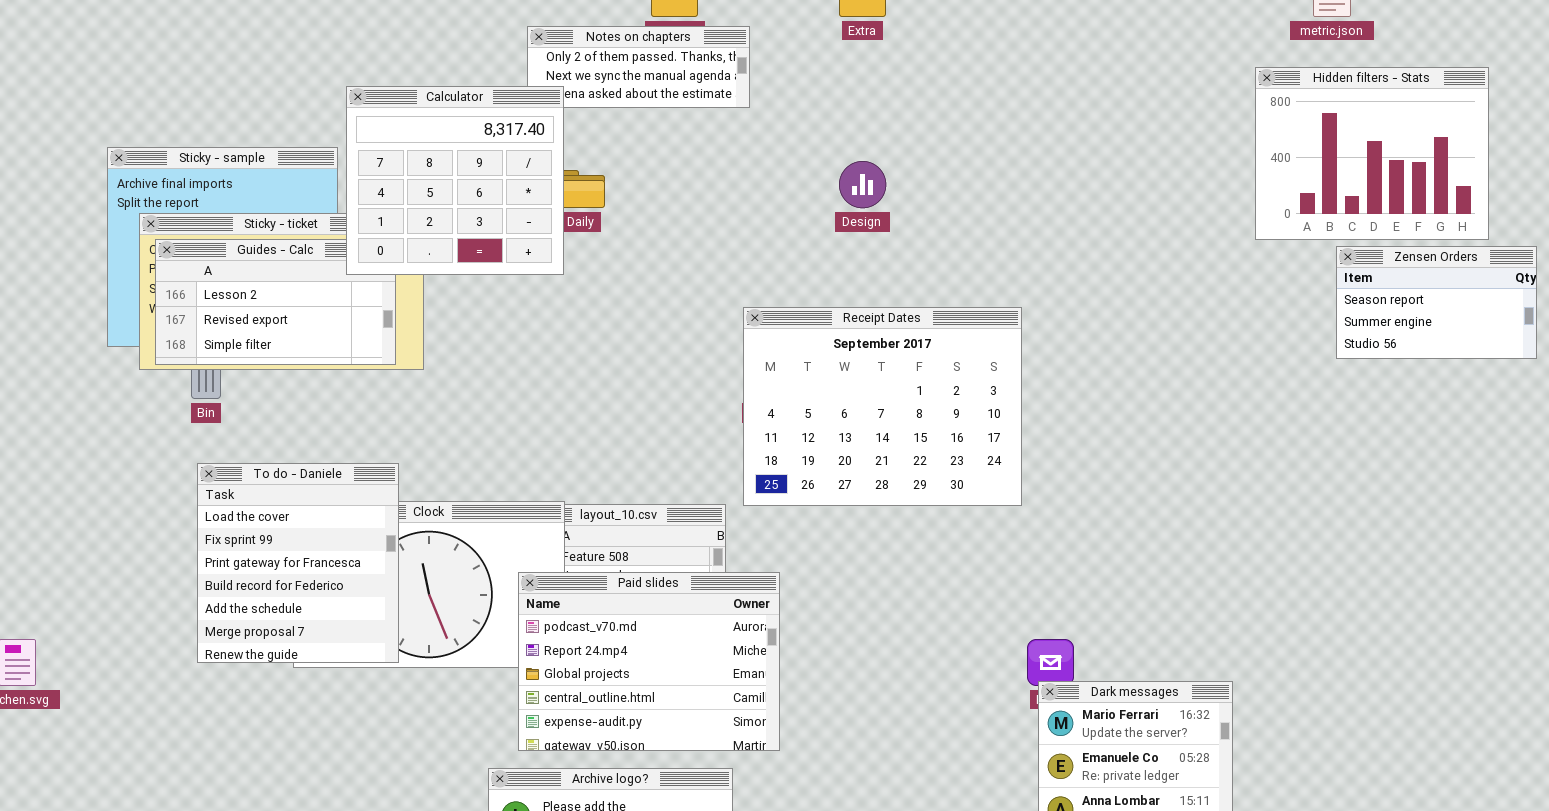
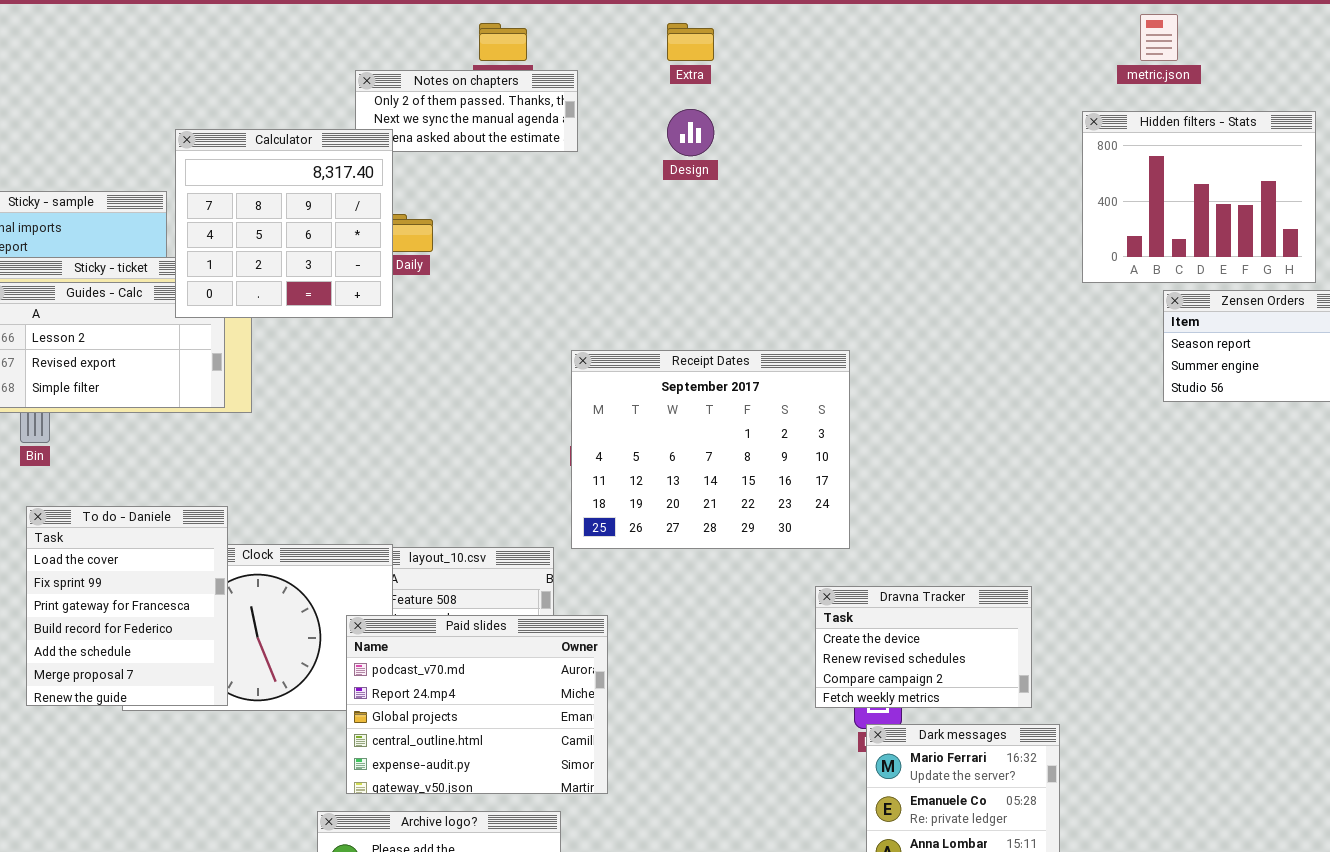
Design: [839,161,886,208] -> [667,109,714,156], moved
Dravna Tracker: none -> [815,586,1032,708], opened

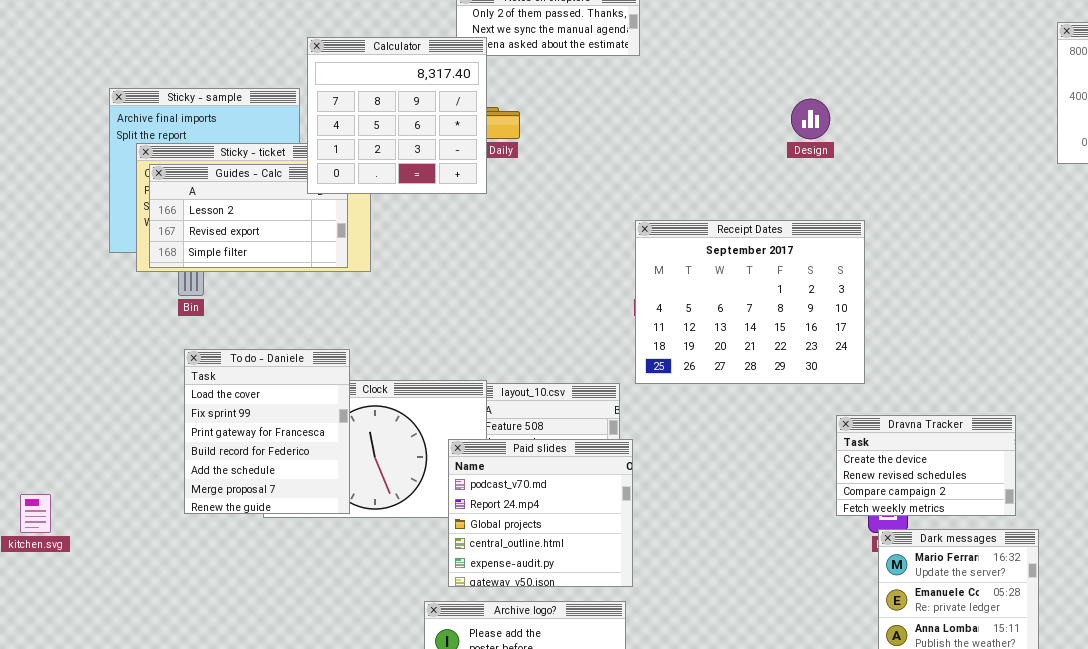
Design: [667,109,714,156] -> [791,99,830,139], moved
Paid slides: [346,615,608,794] -> [448,439,633,587], resized

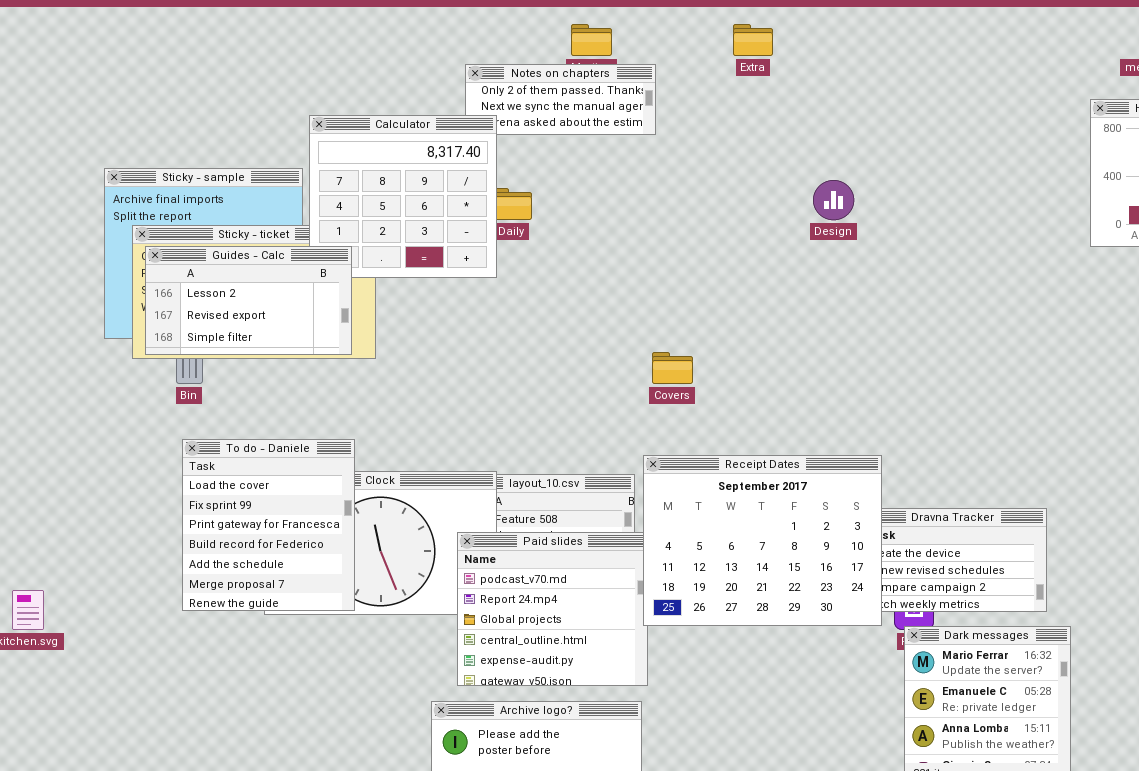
Guides - Calc: [149,164,348,268] -> [145,246,352,355], raised
Receipt Dates: [635,220,865,384] -> [643,455,882,626], moved

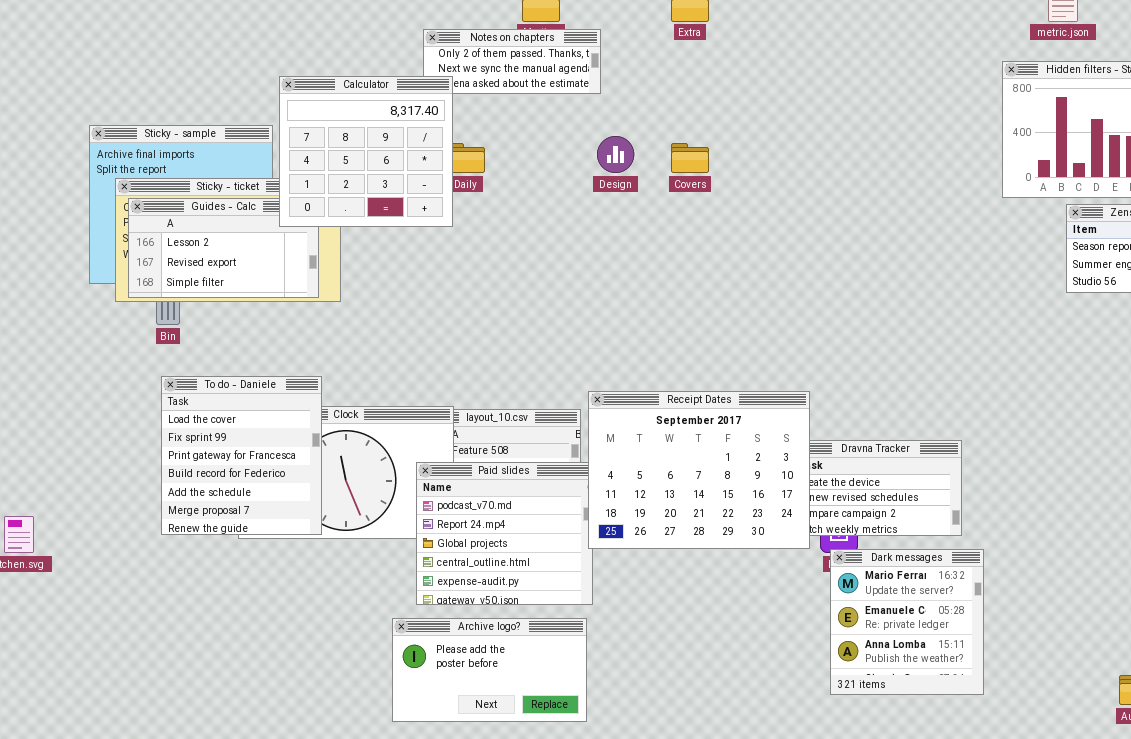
Calculator: [309,115,497,278] -> [279,76,453,227], raised
Design: [813,180,854,220] -> [597,136,634,173], moved
Covers: [652,352,693,384] -> [671,143,709,173], moved

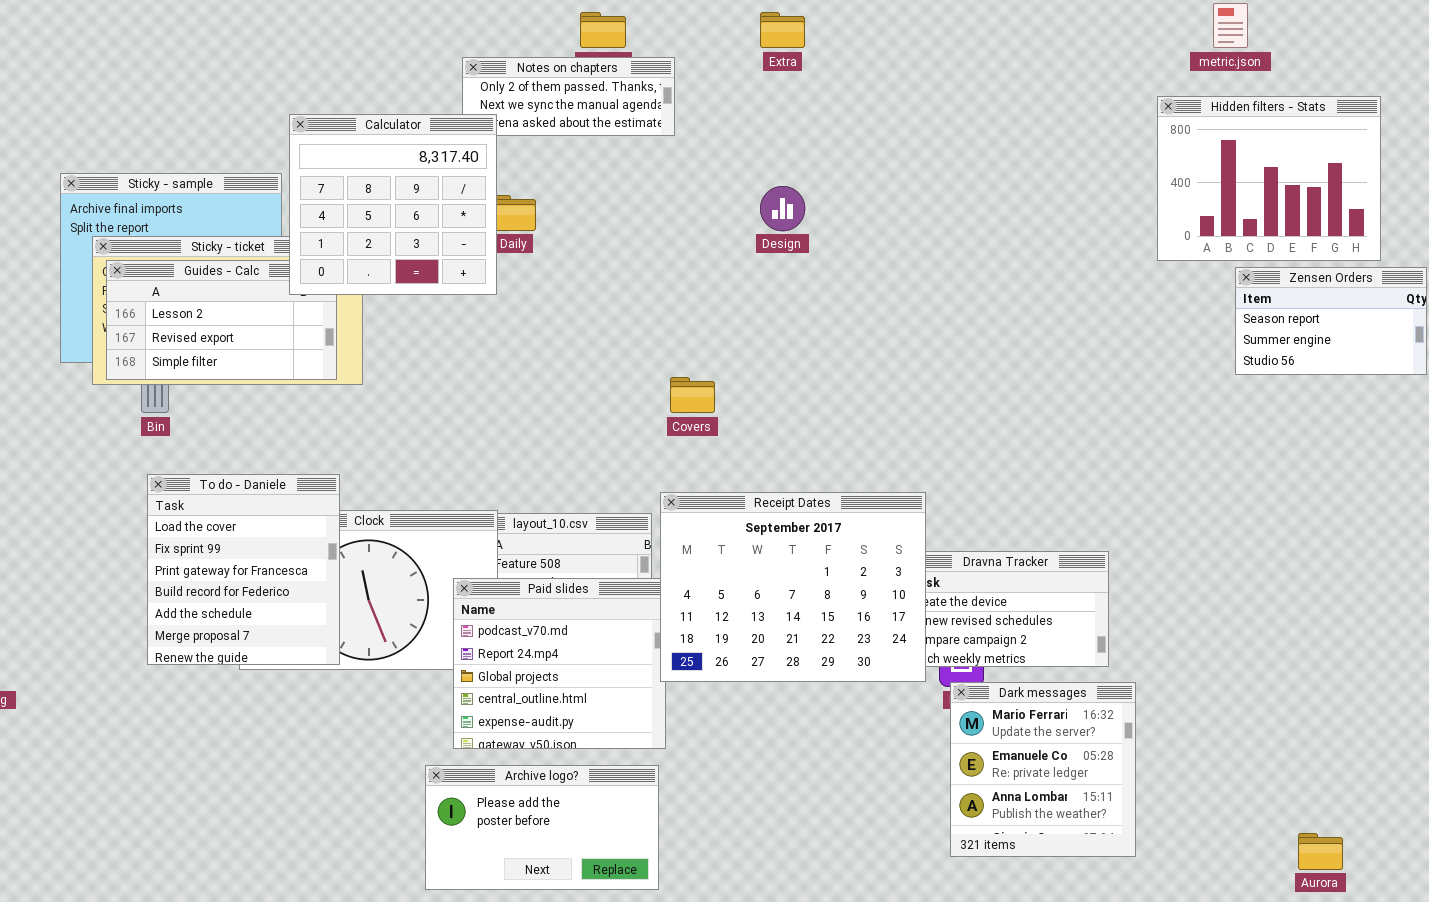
Design: [597,136,634,173] -> [760,186,805,231], moved
Covers: [671,143,709,173] -> [670,377,715,413], moved

